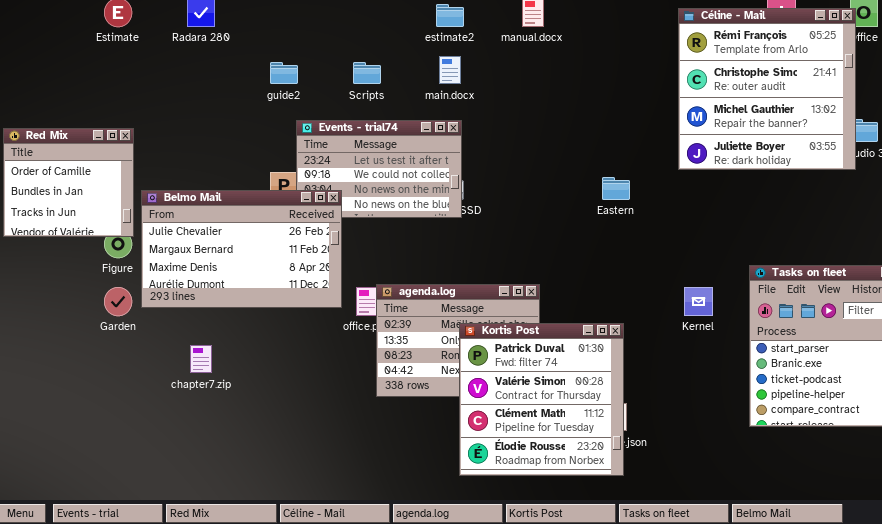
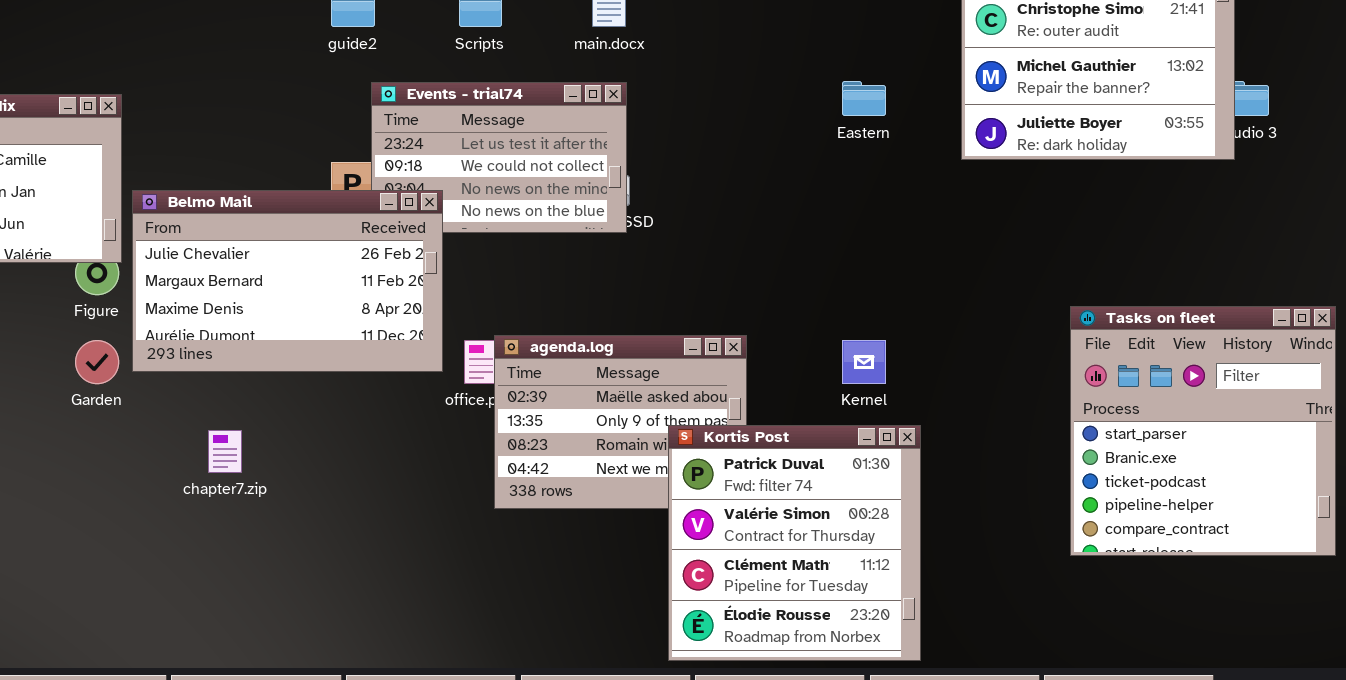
Eastern: [602,177,630,200] -> [842,81,886,116], moved
Kernel: [684,287,713,316] -> [842,340,886,384], moved
Kortis Post: [459,323,624,476] -> [668,425,921,661], moved

